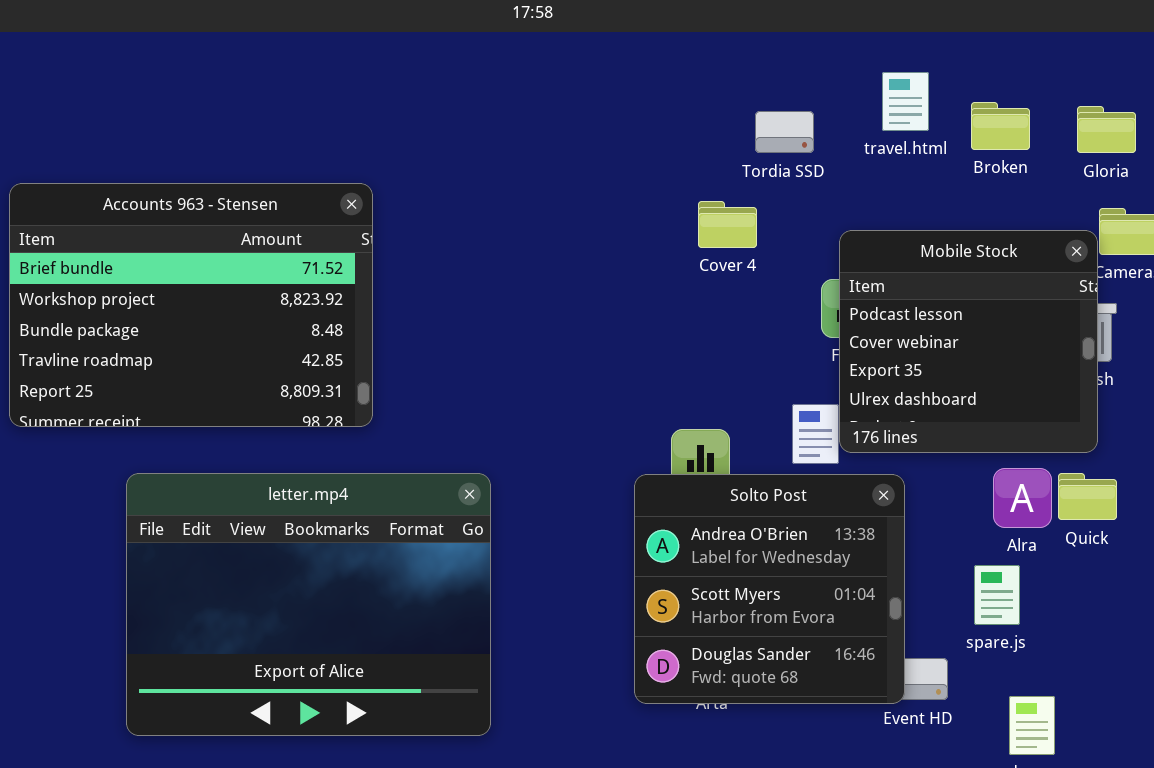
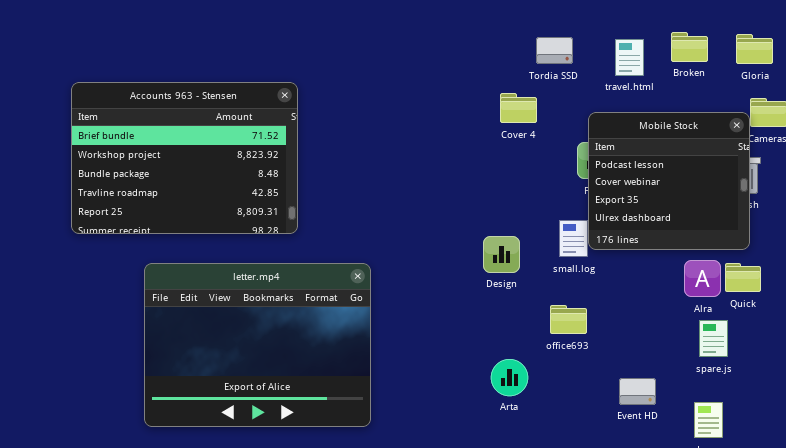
travel.html: [882,72,929,131] -> [615,39,644,76], moved
Solto Post: [634,474,905,704] -> none, closed
spare.js: [974,565,1020,625] -> [699,320,728,357], moved

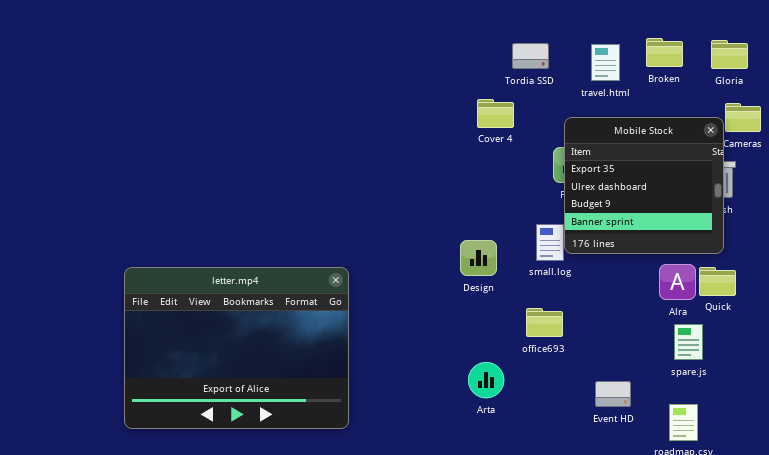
Accounts 963 - Stensen: [71,82,298,234] -> none, closed
Mobile Stock: [588,112,750,250] -> [564,117,724,254], scrolled down 2 rows

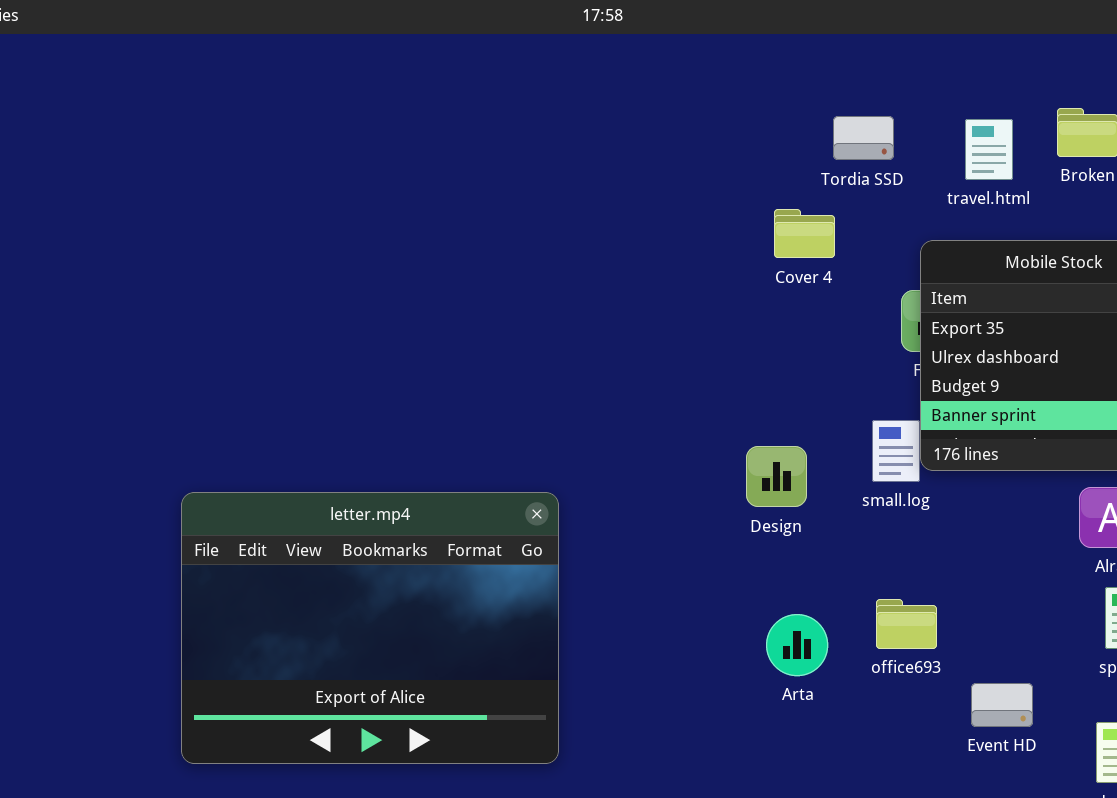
office693: [526,308,563,337] -> [876,599,937,649], moved
Arta: [468,362,504,398] -> [766,614,828,676], moved

